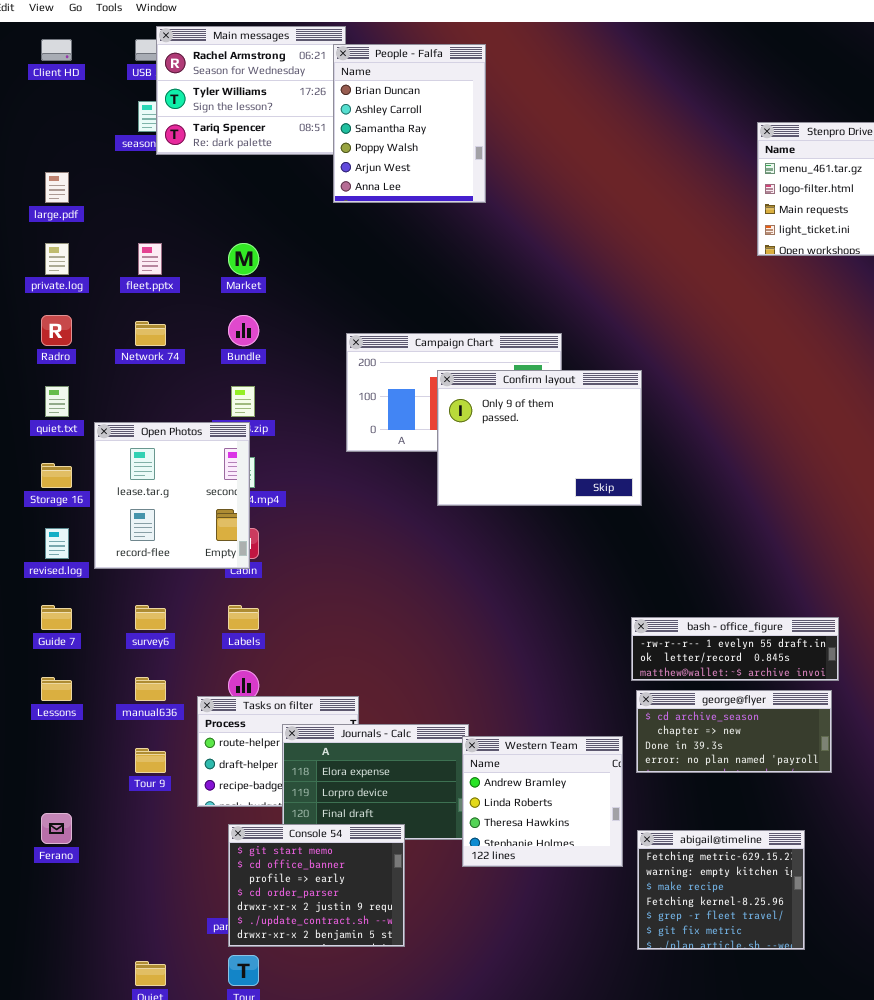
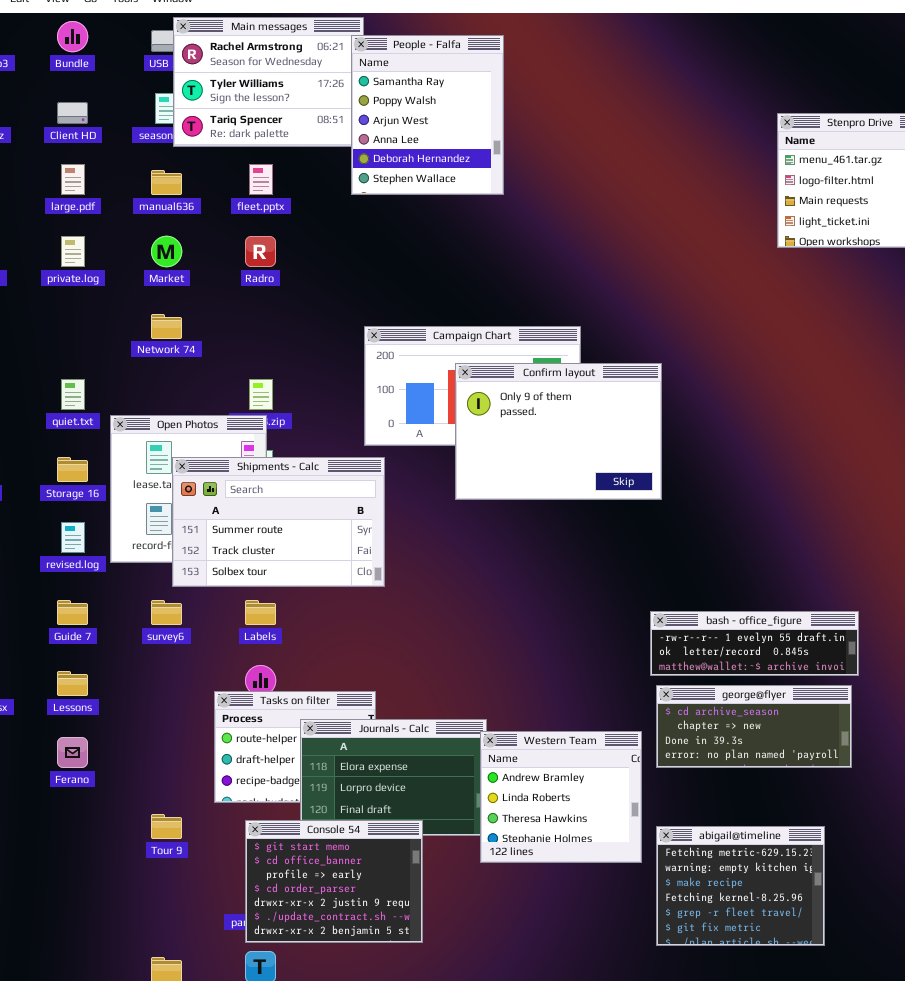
Client HD: [41,39,72,61] -> [57,102,88,124], moved
People - Falfa: [333,44,486,203] -> [351,35,504,195], scrolled down 2 rows
fleet.pptx: [138,243,162,275] -> [249,164,273,195], moved
Market: [228,243,259,275] -> [151,236,182,267], moved
Radro: [41,315,72,346] -> [245,236,276,267], moved
Bundle: [228,315,259,346] -> [57,21,88,52], moved
Shipments - Calc: none -> [172,457,385,587], opened
manual636: [135,677,166,701] -> [151,170,182,195], moved
Tour 9: [135,748,166,773] -> [151,814,182,839], moved
Ferano: [41,813,72,844] -> [57,737,88,768], moved

